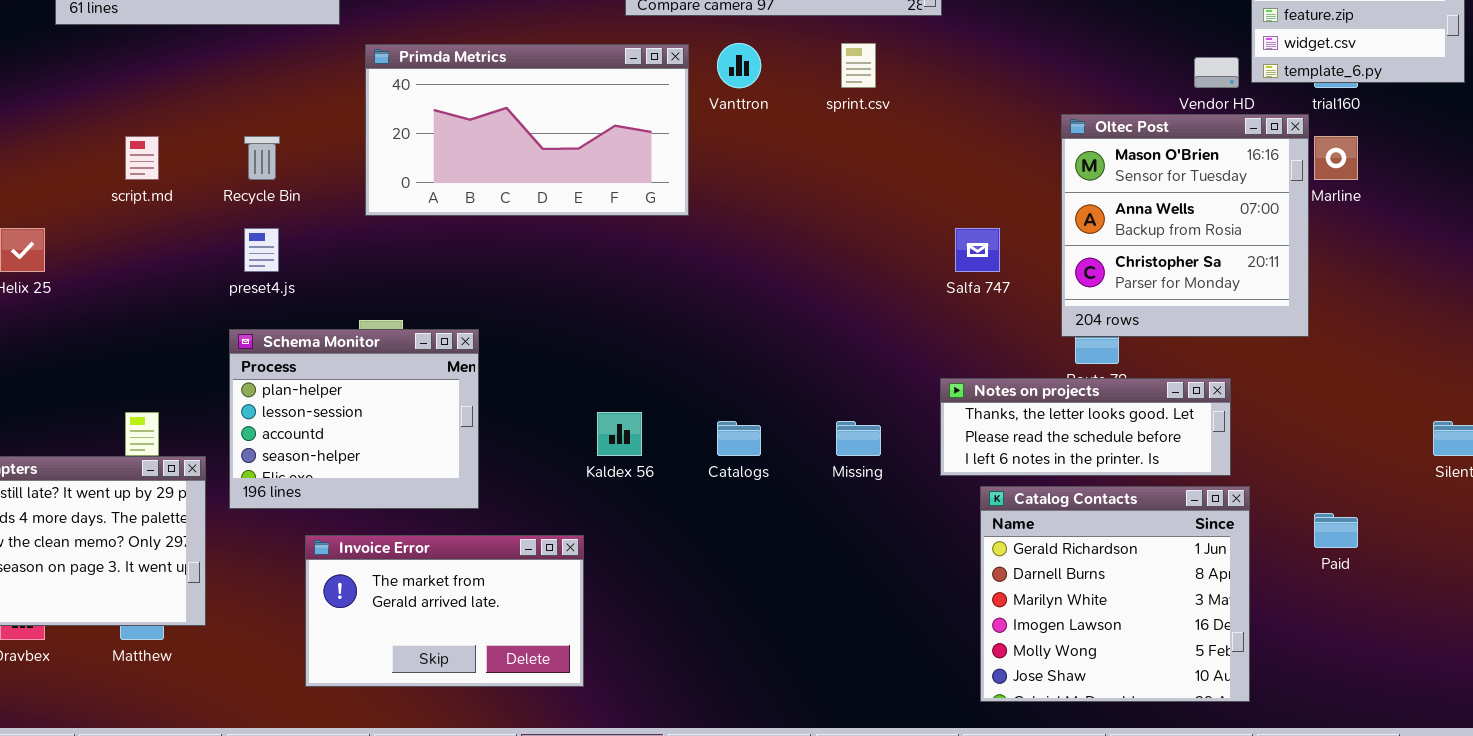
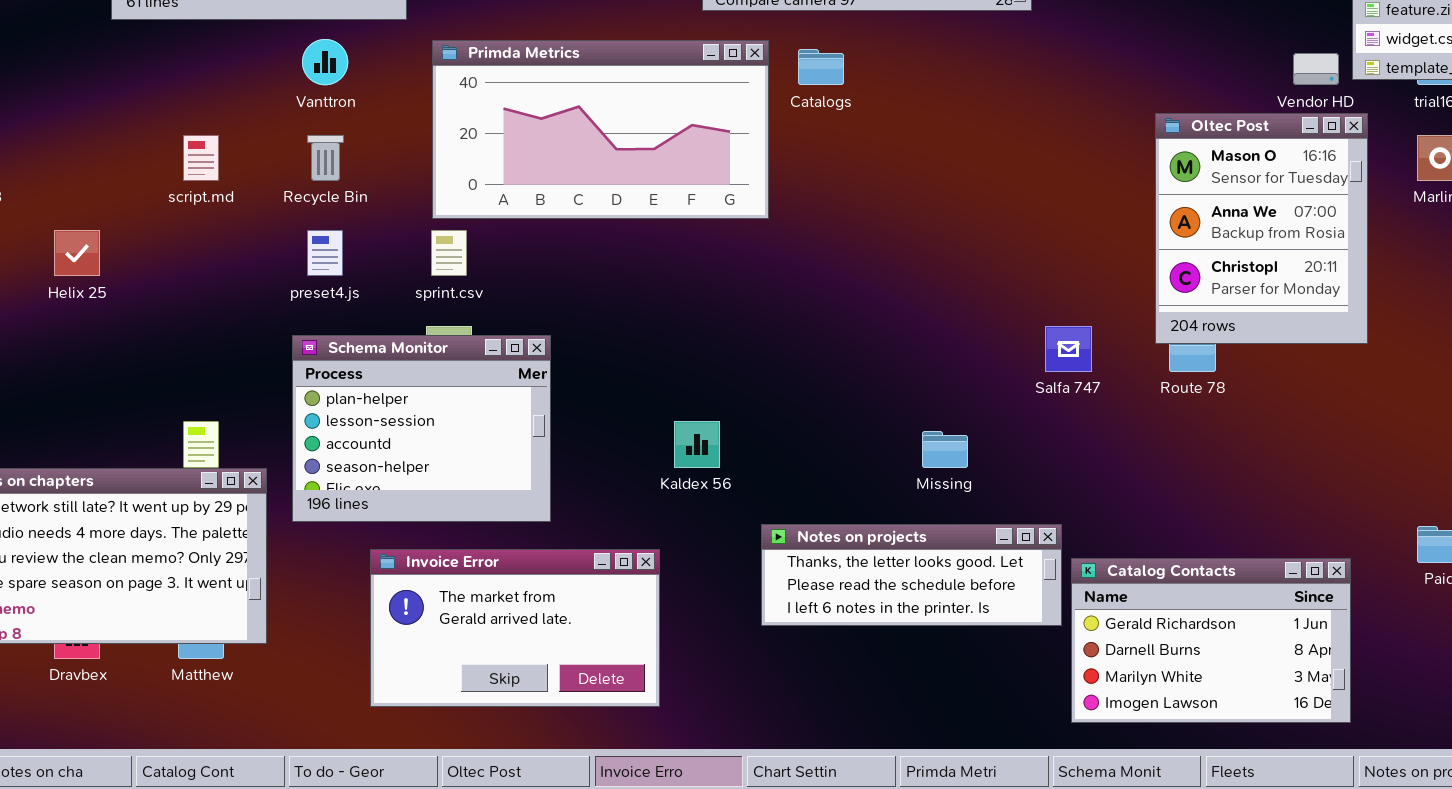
Vanttron: [717,43,761,88] -> [302,39,348,85], moved
sprint.csv: [841,43,876,88] -> [431,230,467,276], moved
Oltec Post: [1061,114,1309,337] -> [1155,113,1368,344], resized
Salfa 747: [955,228,1000,272] -> [1045,326,1092,372], moved
Notes on projects: [940,378,1231,476] -> [761,524,1062,626], moved
Catalogs: [717,421,761,456] -> [798,49,844,85], moved
Catalog Contacts: [980,486,1250,702] -> [1071,558,1351,723], resized

